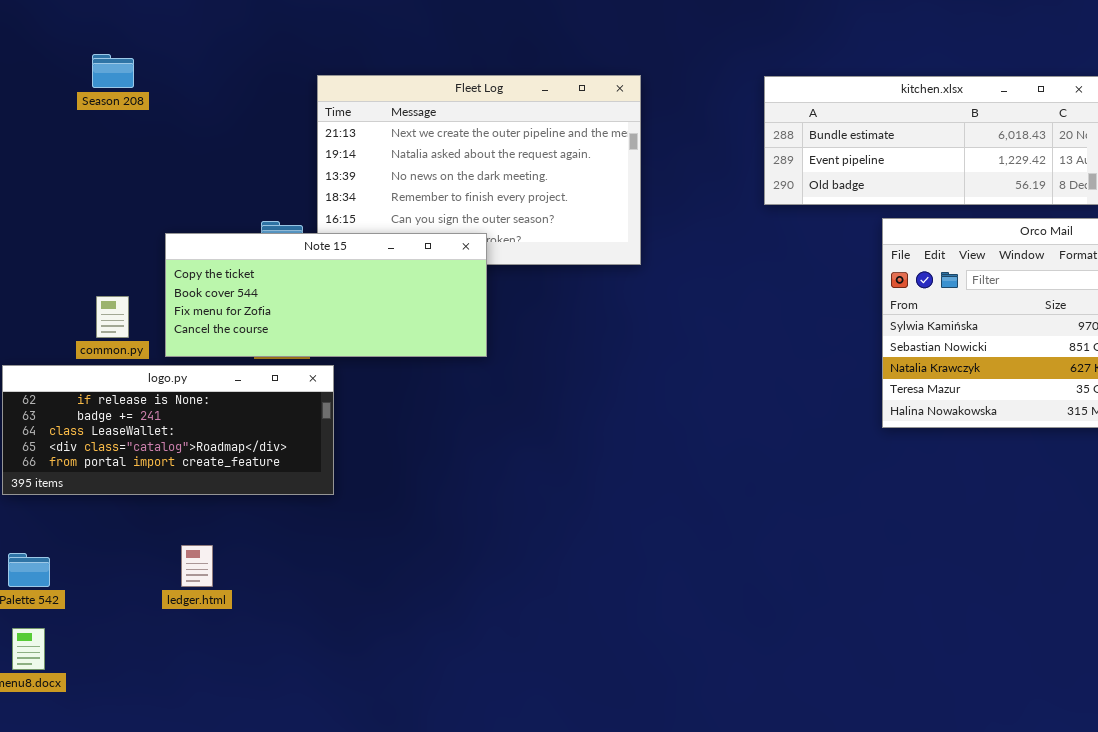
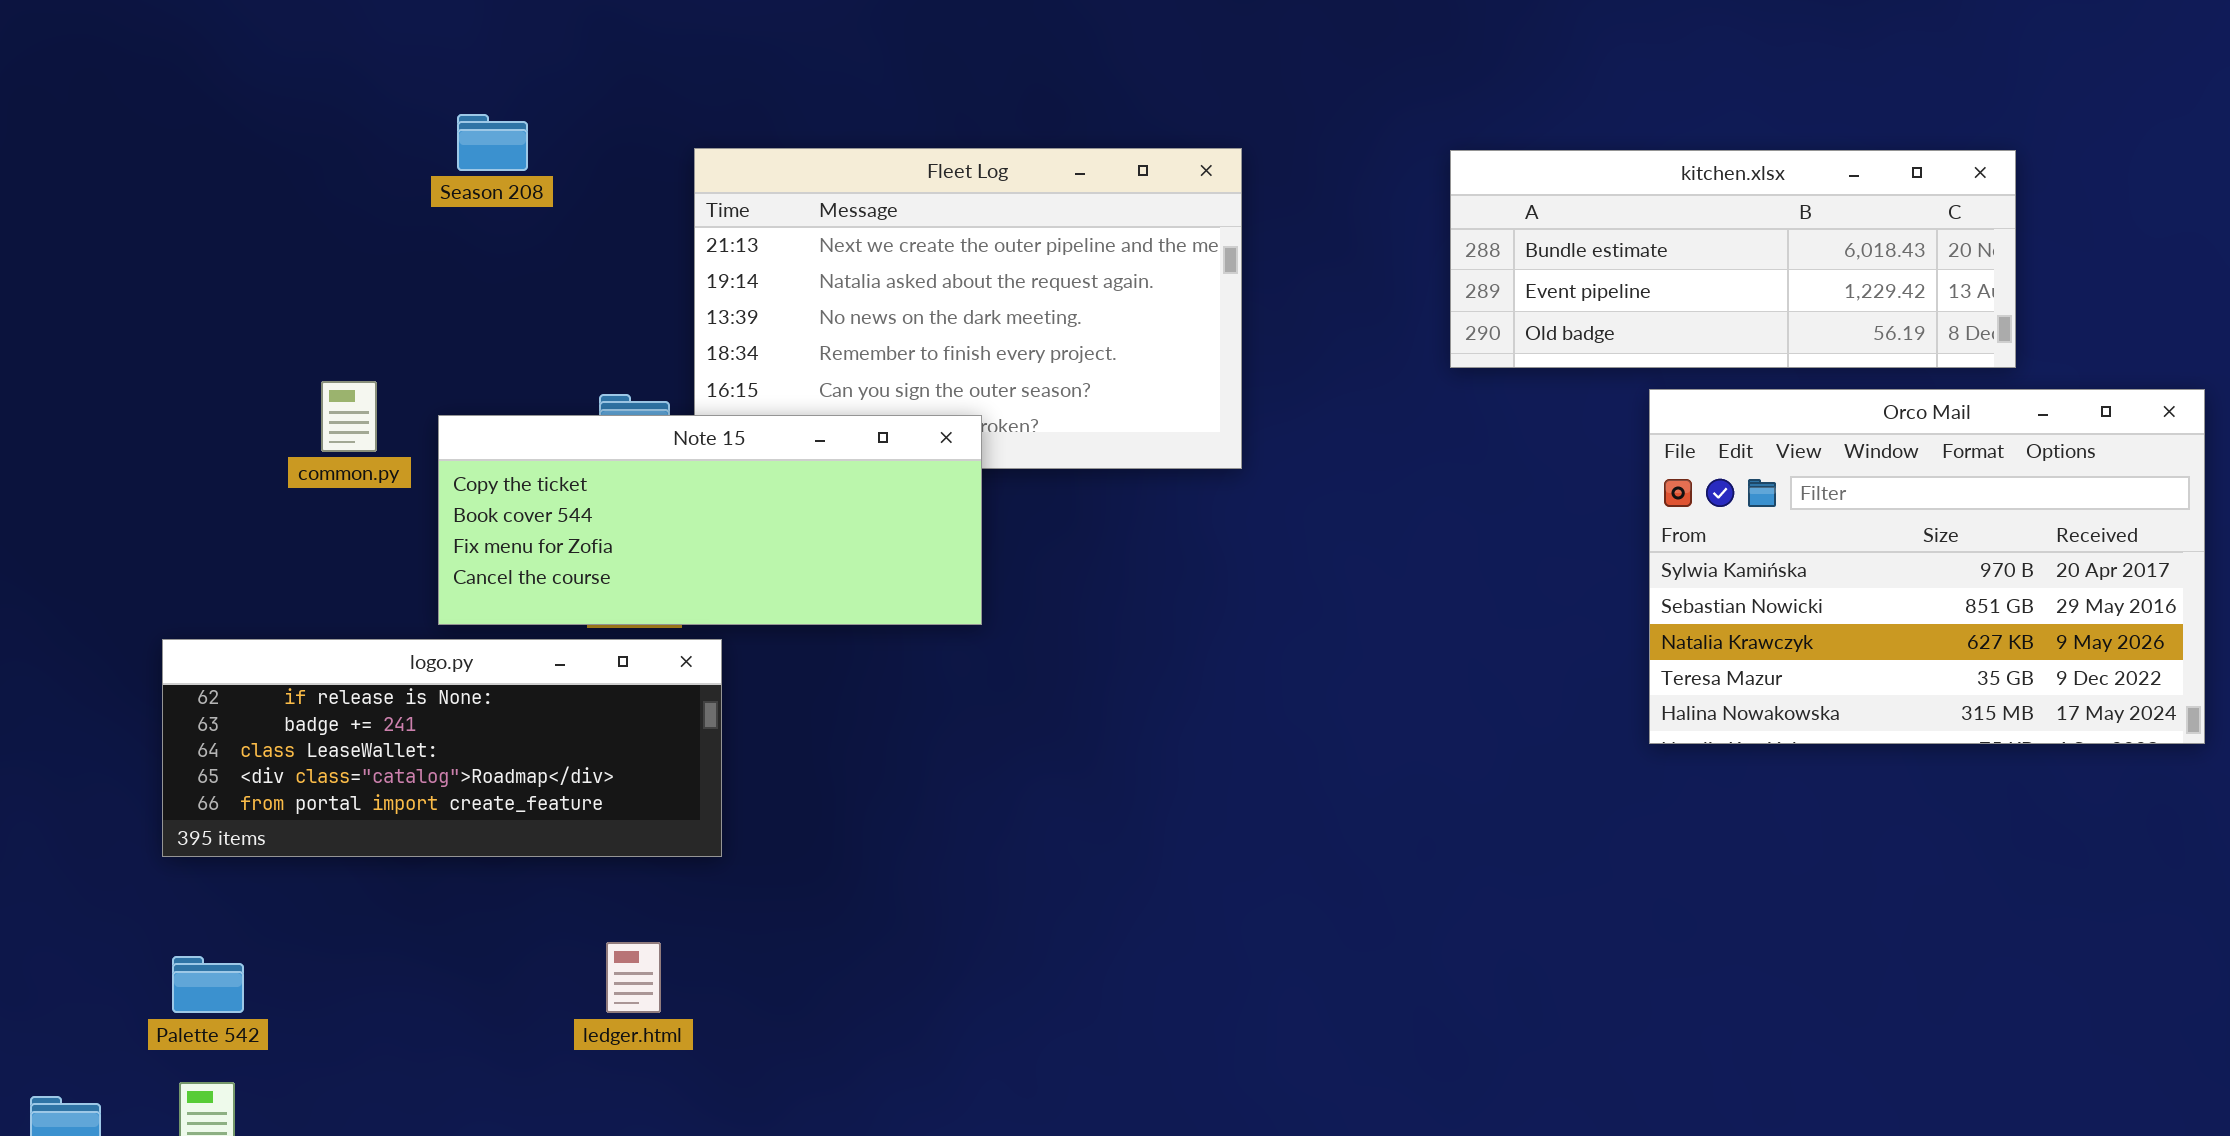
Season 208: [92,54,134,88] -> [457,114,528,171], moved
common.py: [96,296,129,338] -> [321,381,377,452], moved
ledger.html: [181,545,213,587] -> [606,942,661,1013], moved

